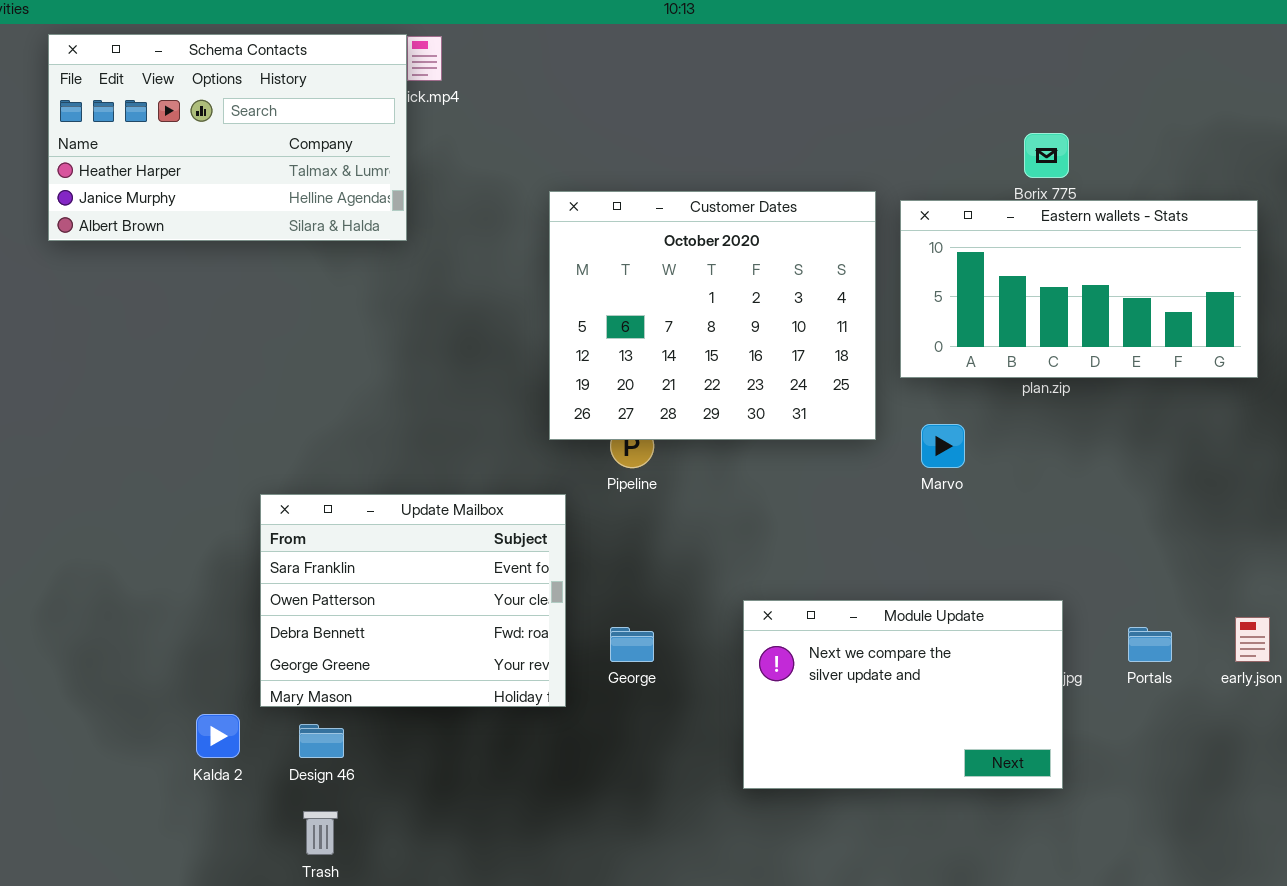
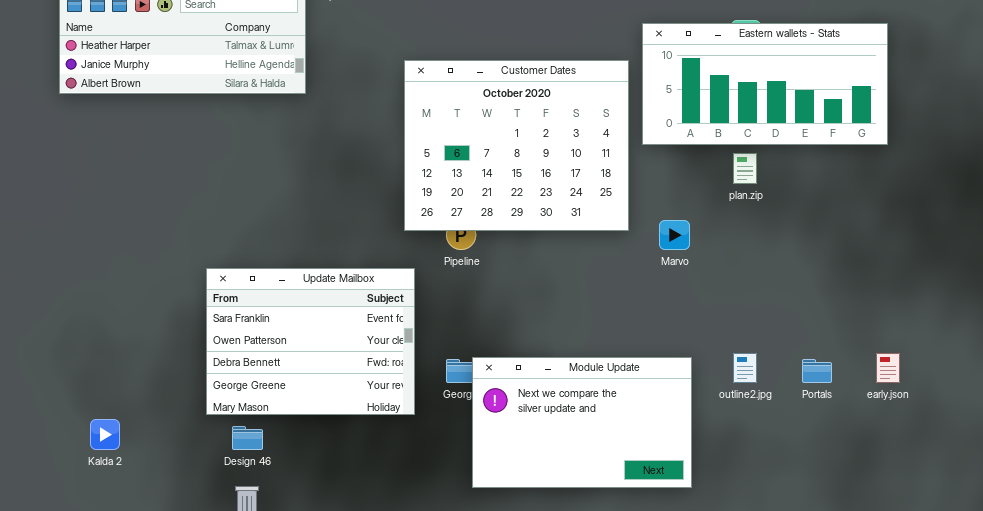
Eastern wallets - Stats: [900,200,1258,378] -> [642,23,888,145], moved
Module Update: [743,600,1063,789] -> [472,357,692,488], moved
Kalda 2: [196,714,240,758] -> [90,419,120,450], moved

